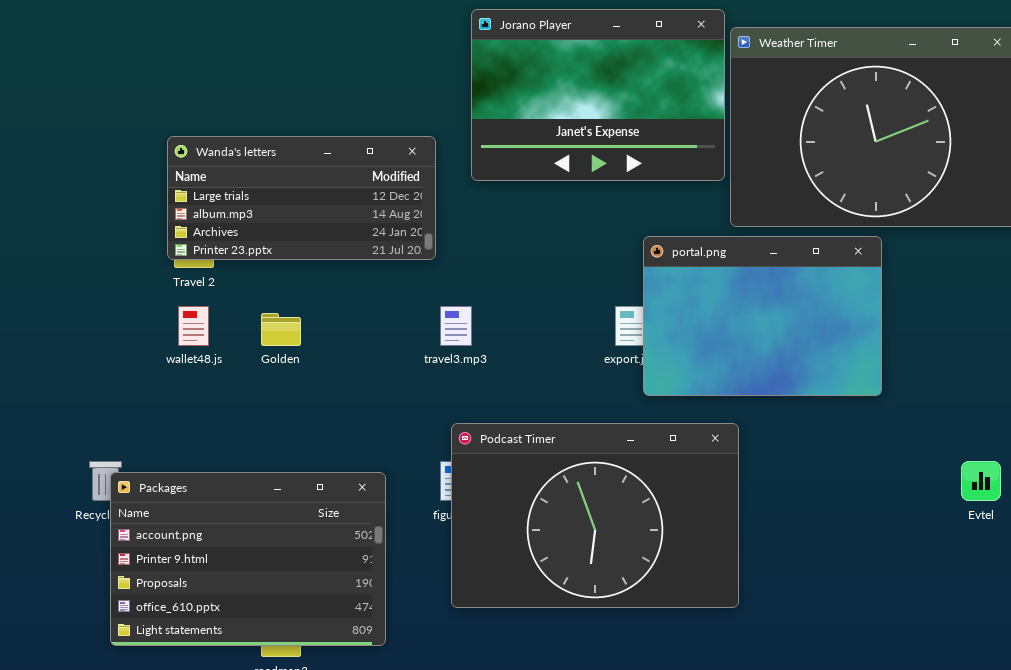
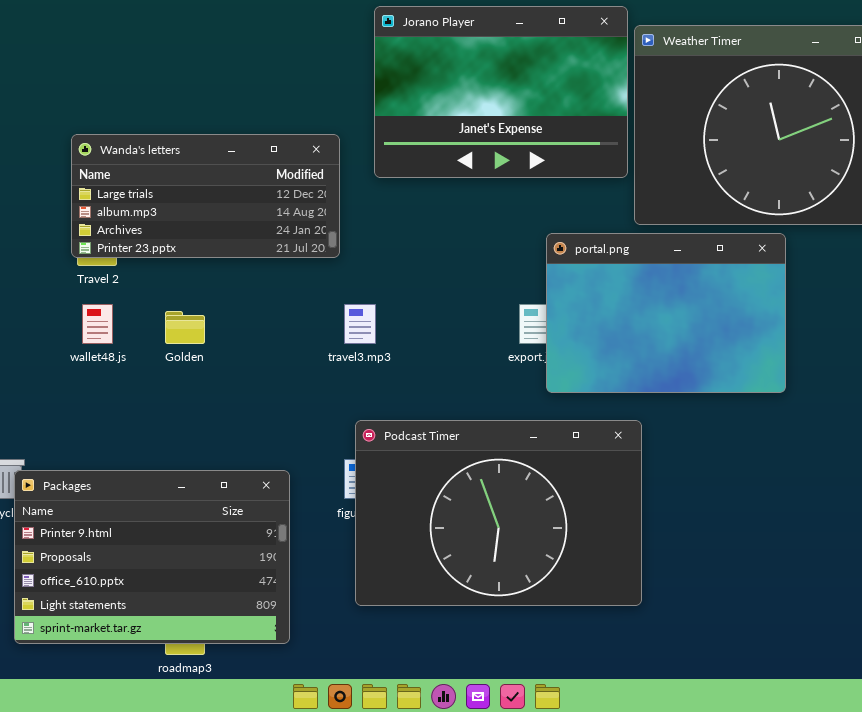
Packages: [110,472,386,646] -> [14,470,290,644], scrolled down 1 row

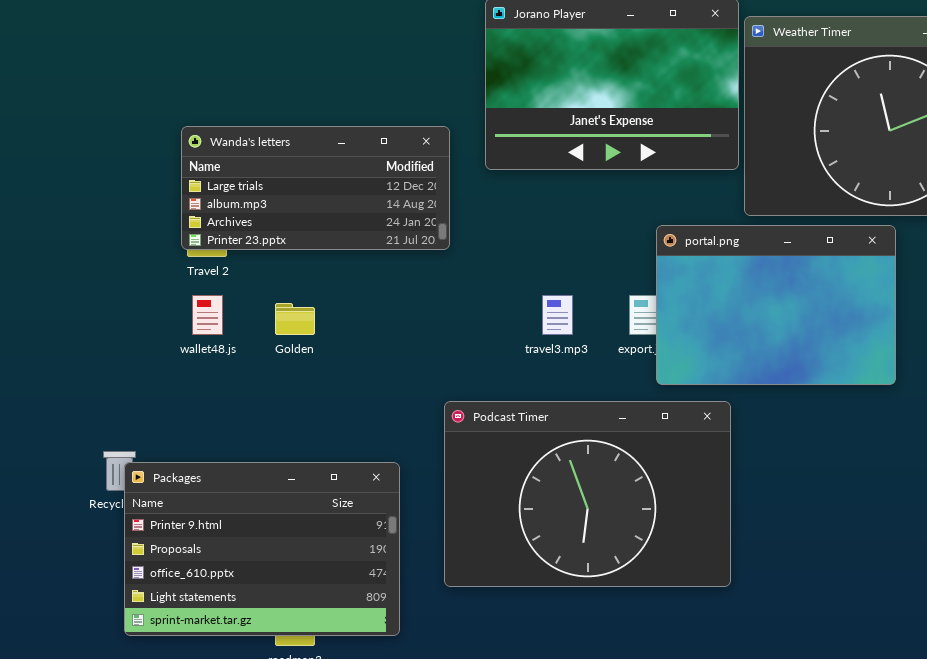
travel3.mp3: [344,304,376,344] -> [542,295,573,335], moved
Podcast Timer: [355,420,642,606] -> [444,401,731,587], moved

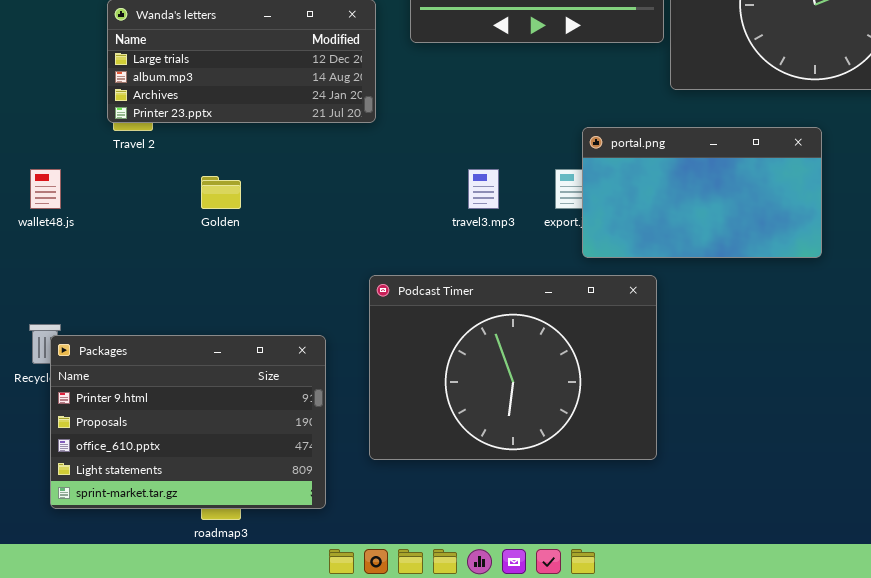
portal.png: [656,225,896,385] -> [582,127,822,258], resized
wallet48.js: [192,295,223,335] -> [30,169,61,209], moved

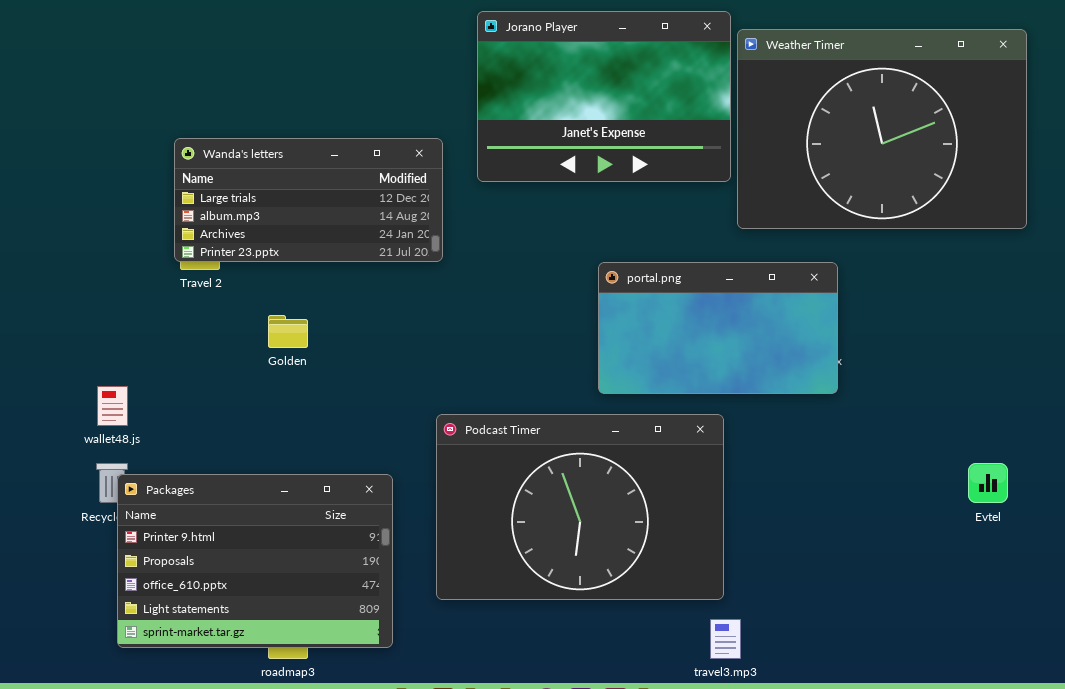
portal.png: [582,127,822,258] -> [598,262,838,394], moved
wallet48.js: [30,169,61,209] -> [97,386,128,426], moved
travel3.mp3: [468,169,499,209] -> [710,619,741,659], moved

